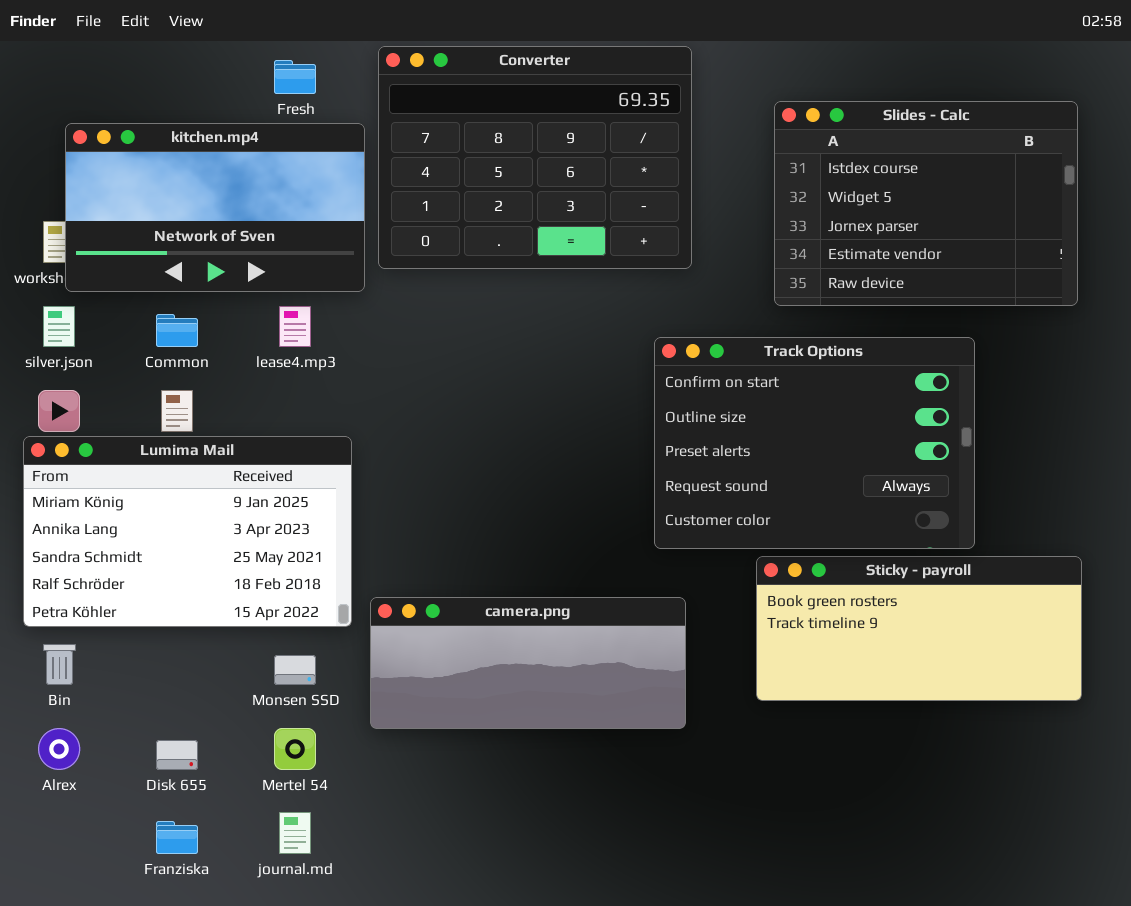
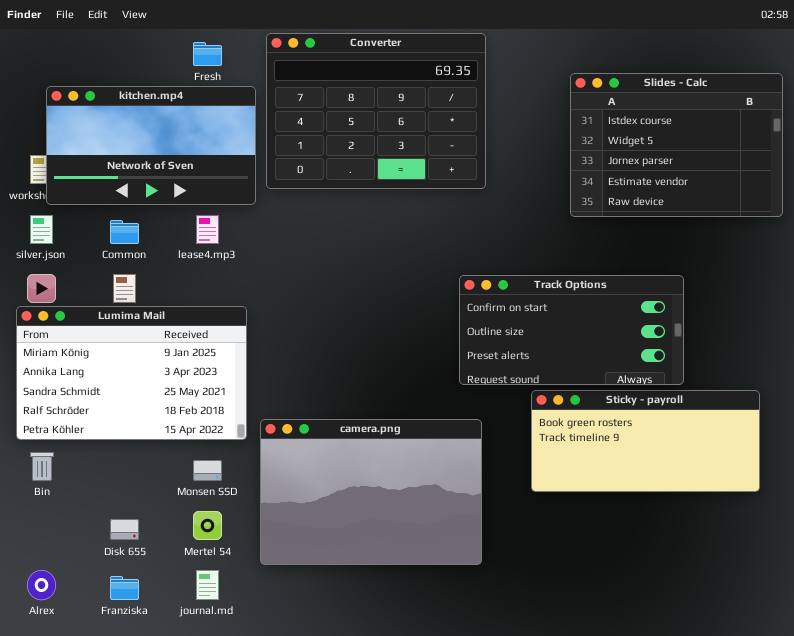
Slides - Calc: [774,101,1078,306] -> [570,73,783,217], moved
Track Options: [654,337,975,549] -> [459,275,684,385], resized
camera.png: [370,597,686,729] -> [260,419,482,565], resized
Alrex: [38,728,80,770] -> [27,570,56,600], moved

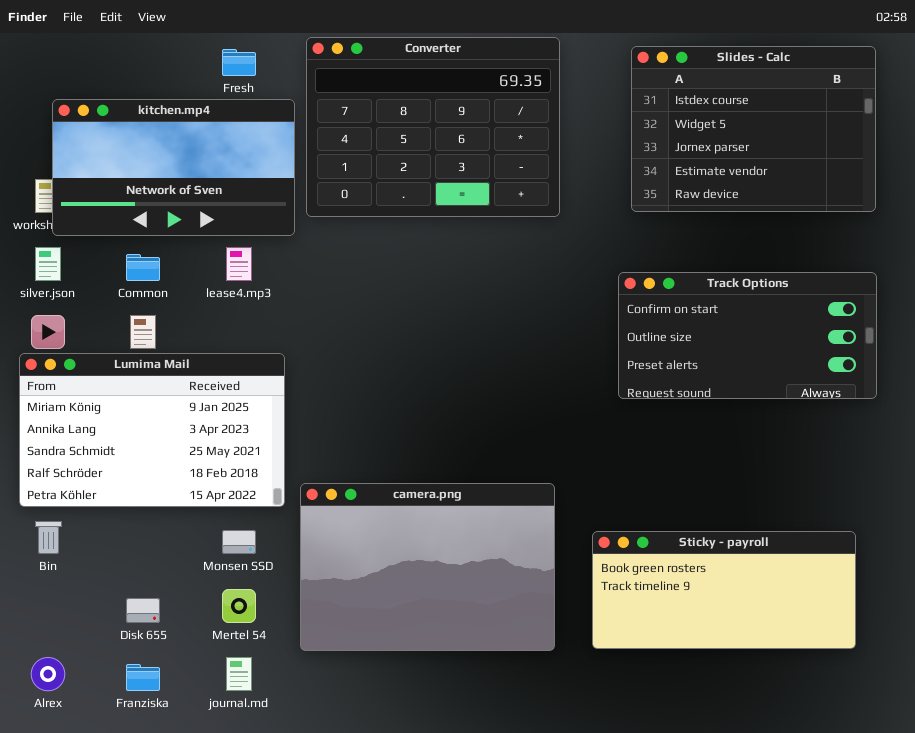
Slides - Calc: [570,73,783,217] -> [631,46,876,212], moved
Track Options: [459,275,684,385] -> [618,272,877,399], moved
Sticky - payroll: [531,390,760,492] -> [592,531,856,649], moved

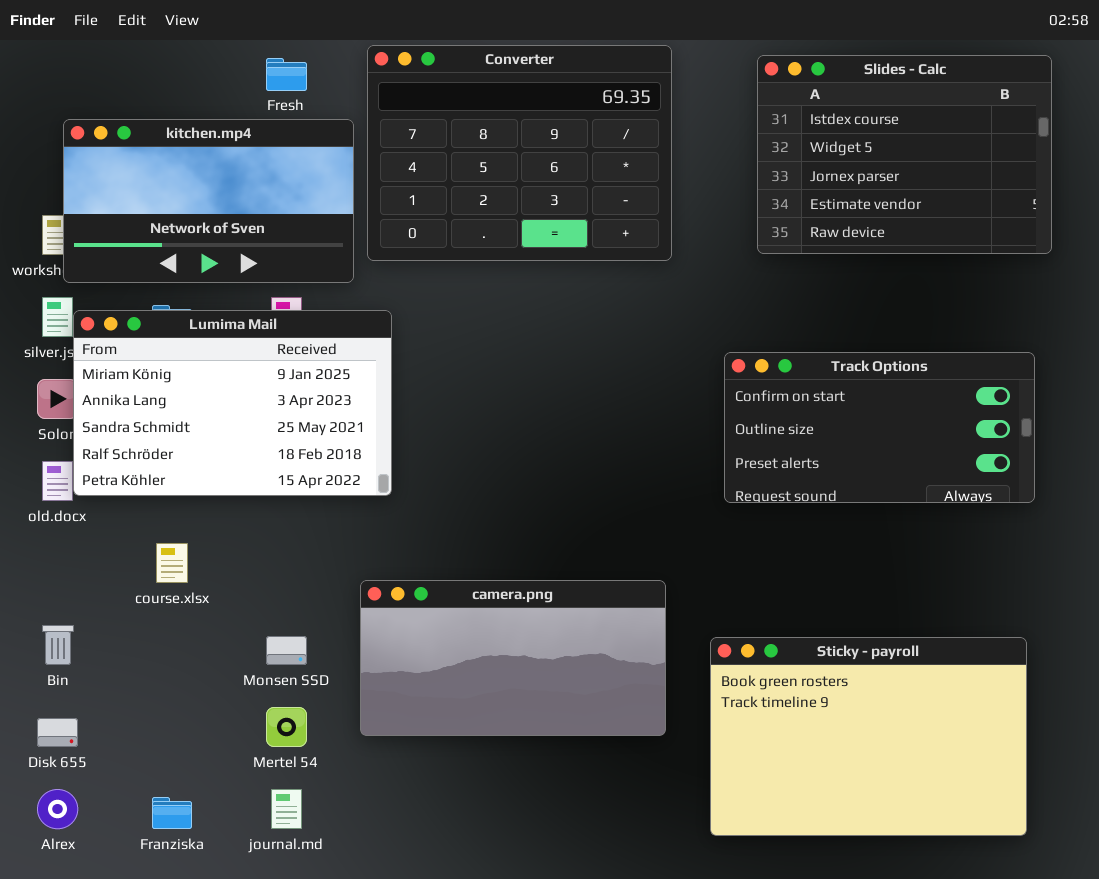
Track Options: [618,272,877,399] -> [724,352,1035,503], moved
Lumima Mail: [19,353,285,507] -> [73,310,392,496], moved
camera.png: [300,483,555,651] -> [360,580,666,736], resized
Sticky - payroll: [592,531,856,649] -> [710,637,1027,836], resized
Disk 655: [126,598,160,623] -> [37,718,78,747], moved

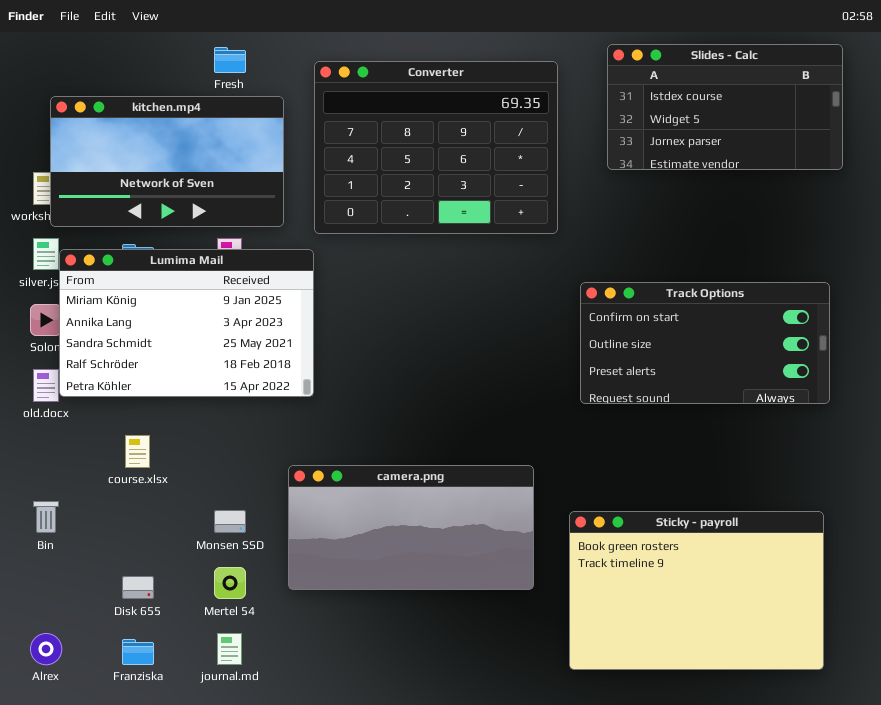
Converter: [367,45,672,261] -> [314,61,558,234], moved
Slides - Calc: [757,55,1052,254] -> [607,44,843,170], resized
Disk 655: [37,718,78,747] -> [122,576,154,599], moved

